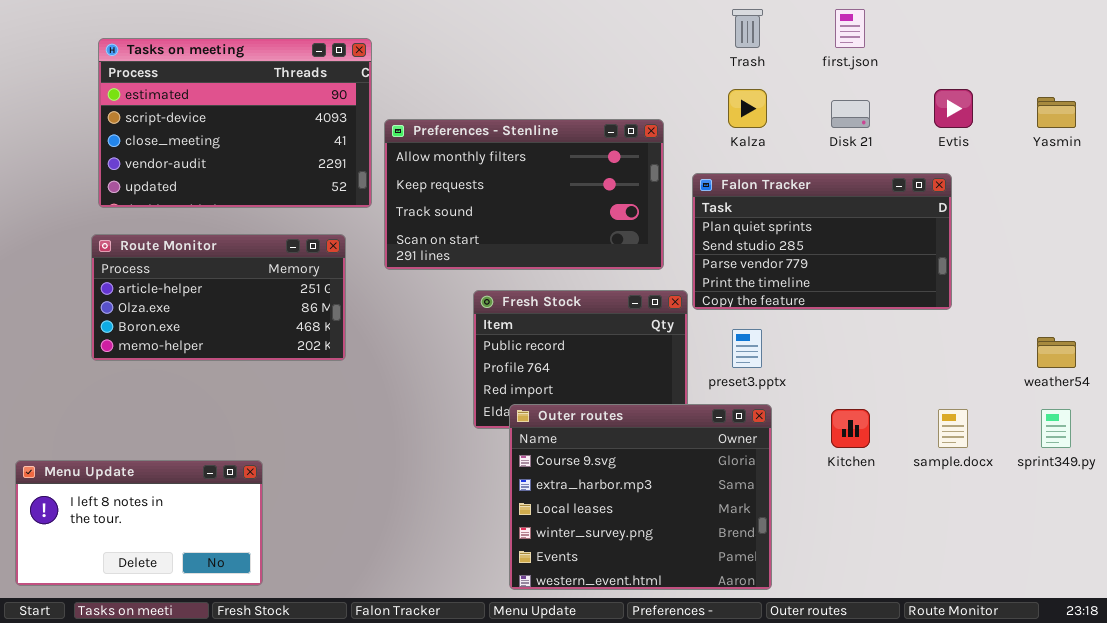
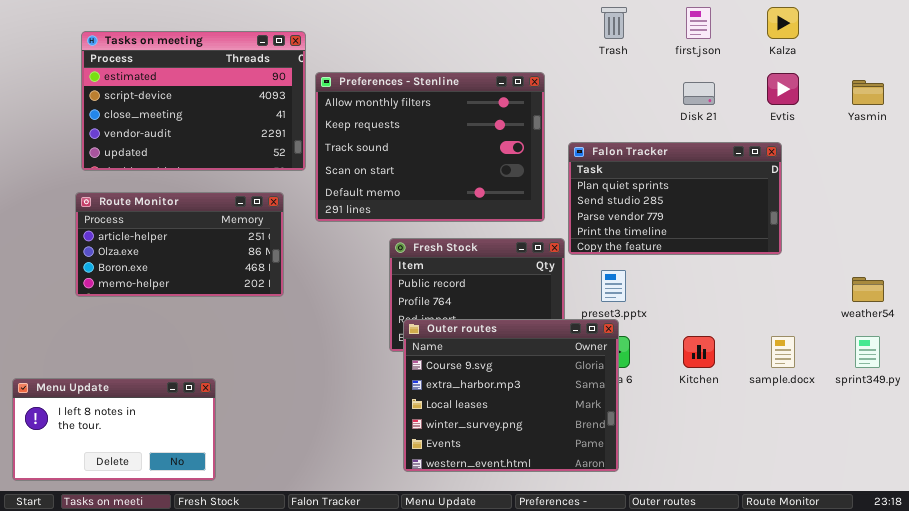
Kalza: [728,89,767,128] -> [767,7,799,39], moved
Preferences - Stenline: [384,119,664,270] -> [315,72,545,222], resized
Outer routes: [509,404,772,590] -> [403,319,619,472], moved

